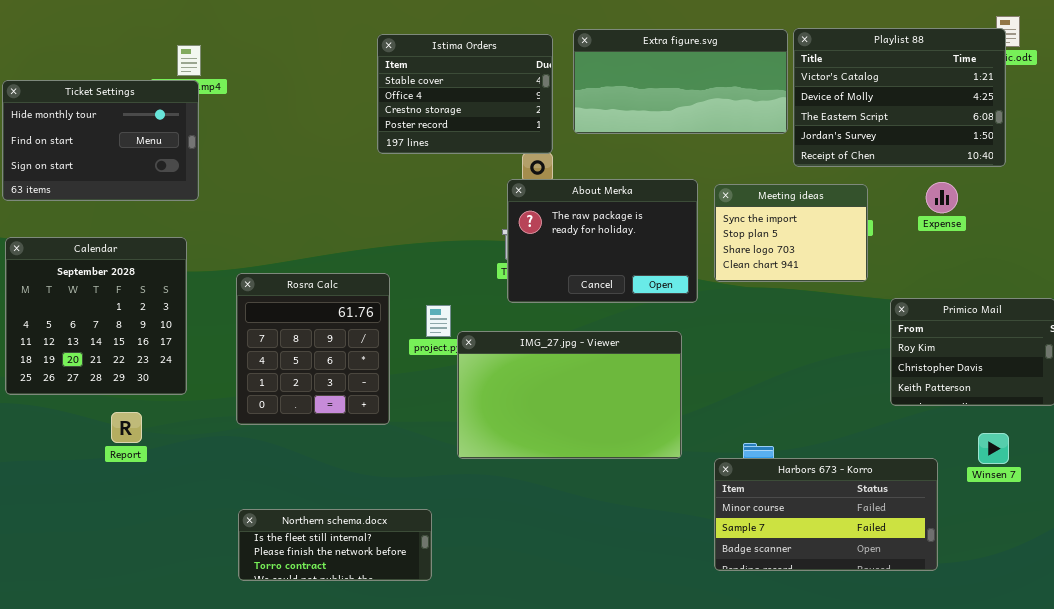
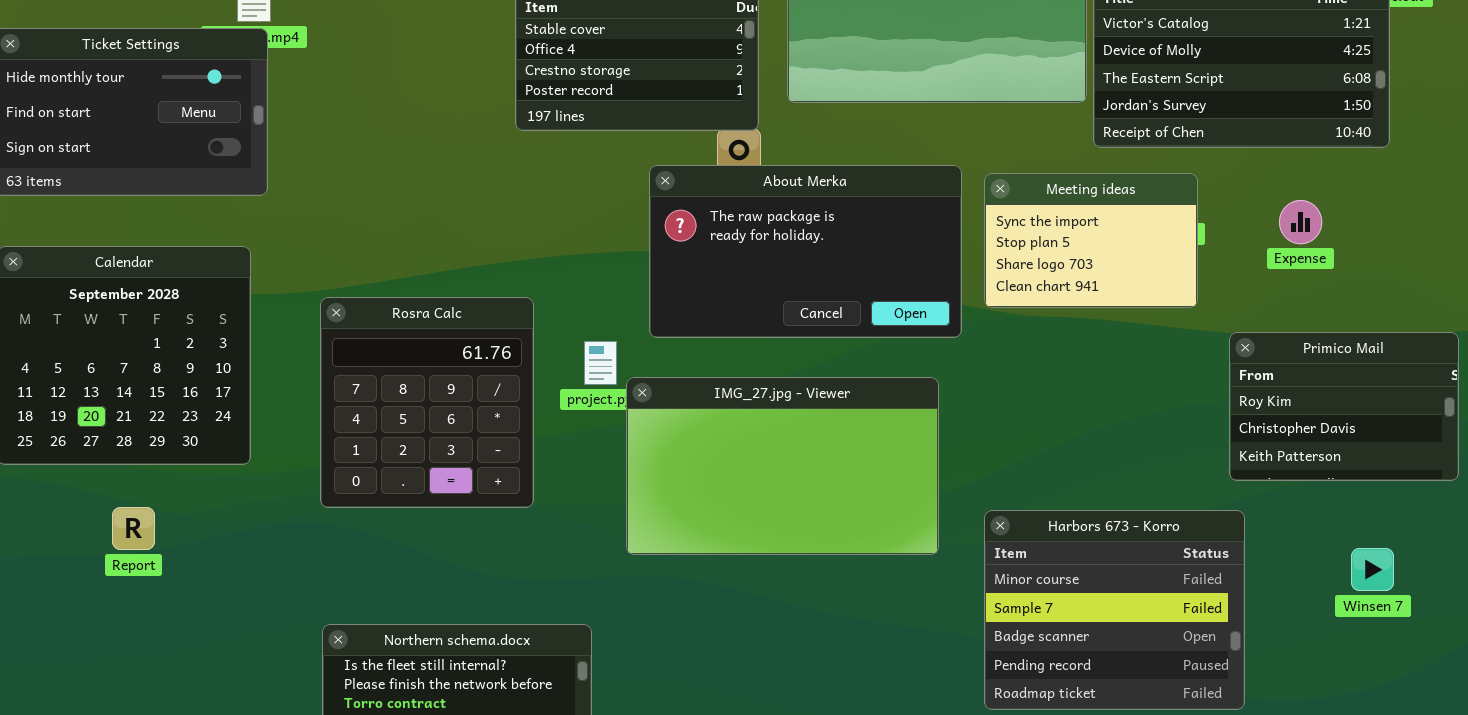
About Merka: [507,179,698,303] -> [649,165,962,338], resized
Expense: [926,182,958,213] -> [1279,200,1322,244], moved
Report: [111,412,142,443] -> [112,507,155,550], moved
Winsen 7: [978,433,1009,464] -> [1351,548,1394,591], moved
Harbors 673 - Korro: [714,458,938,571] -> [984,510,1245,710], resized

